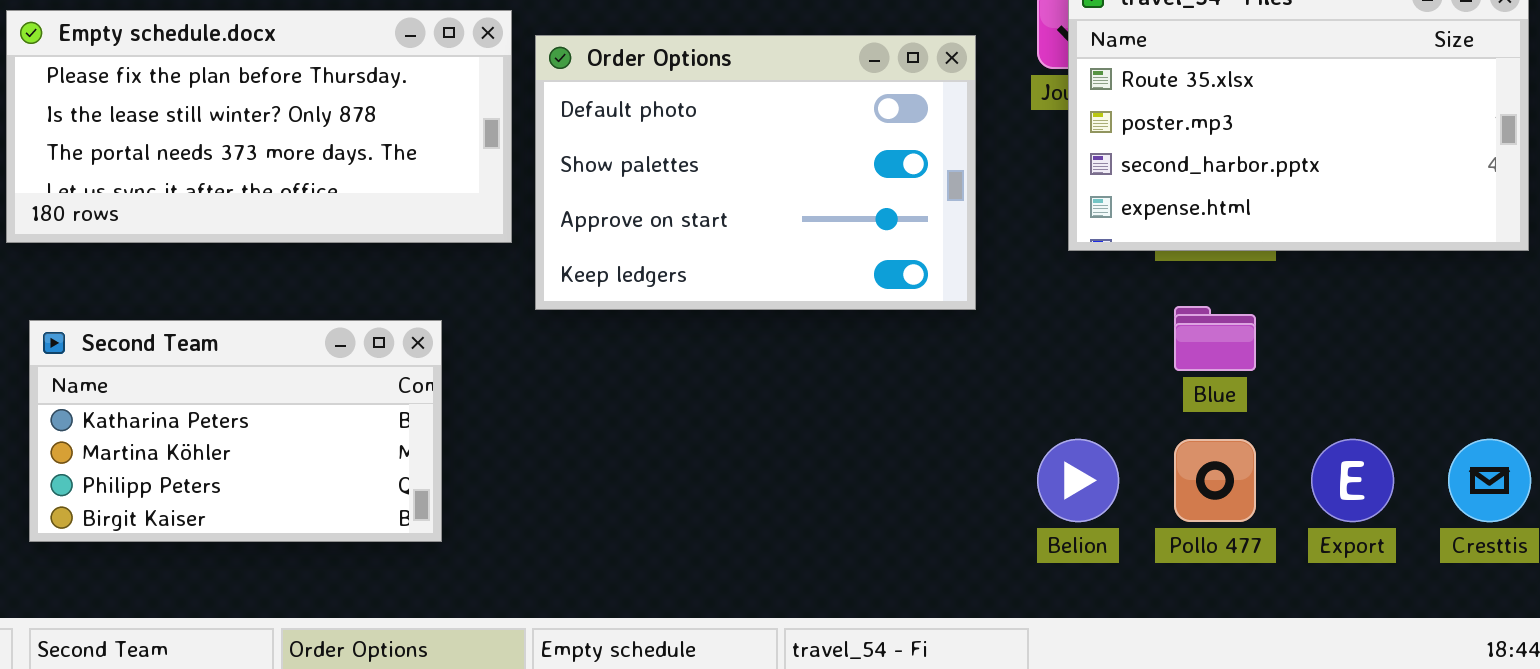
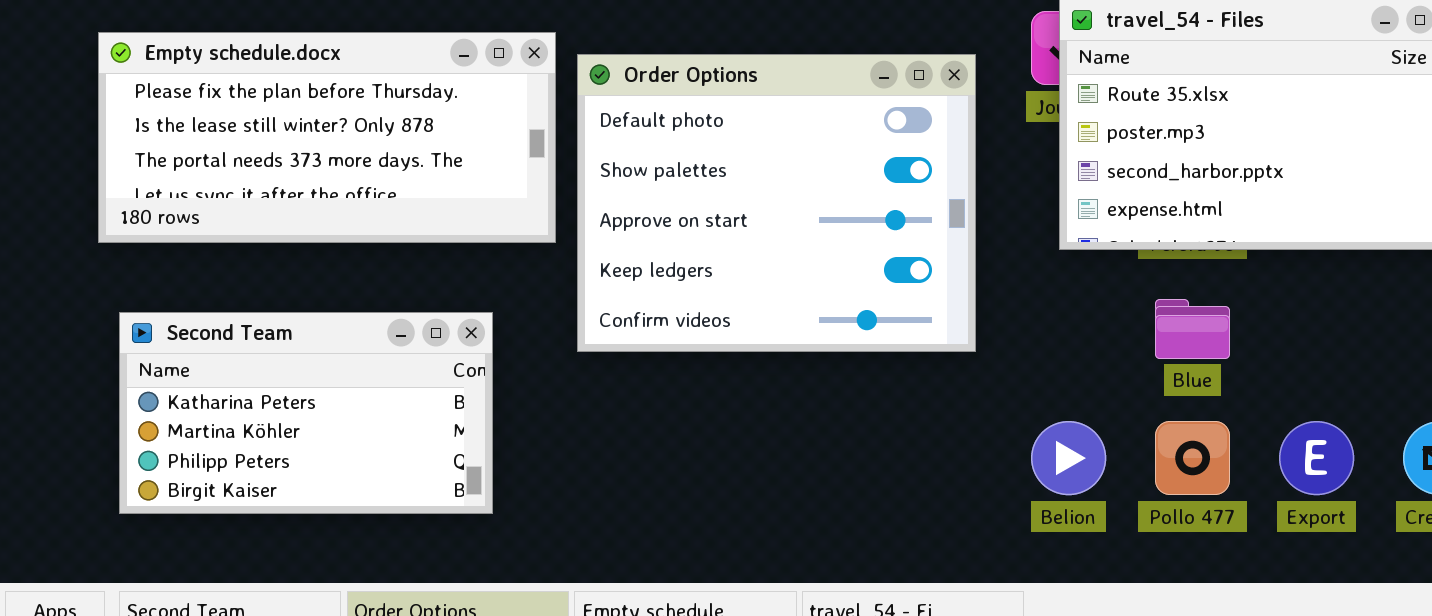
Order Options: [535,35,976,310] -> [577,54,976,352], resized

